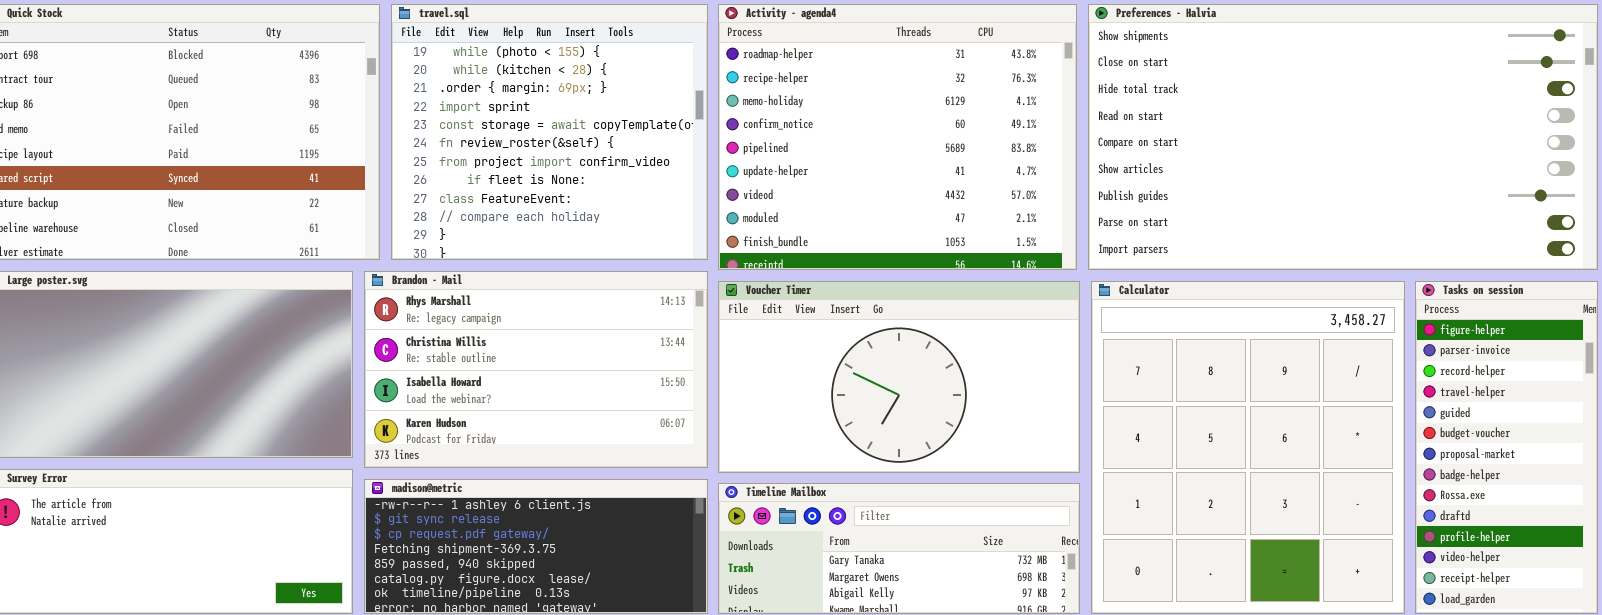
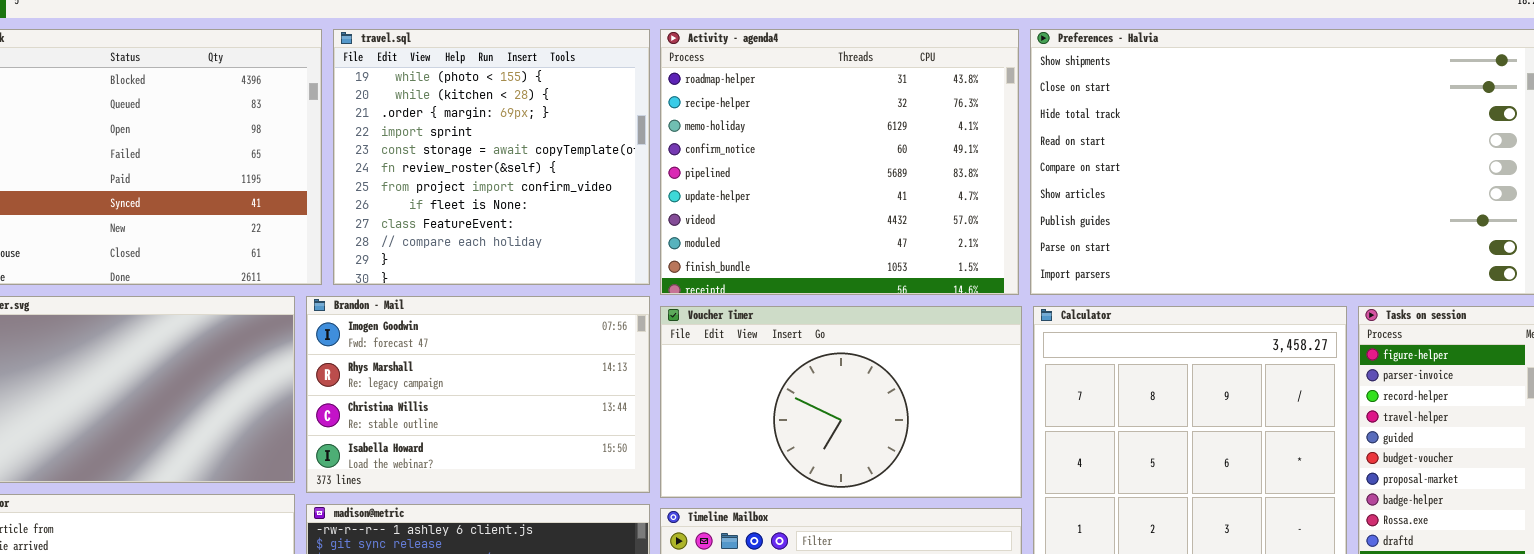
Brandon - Mail: [364,271,708,468] -> [306,296,650,493], scrolled up 1 row

